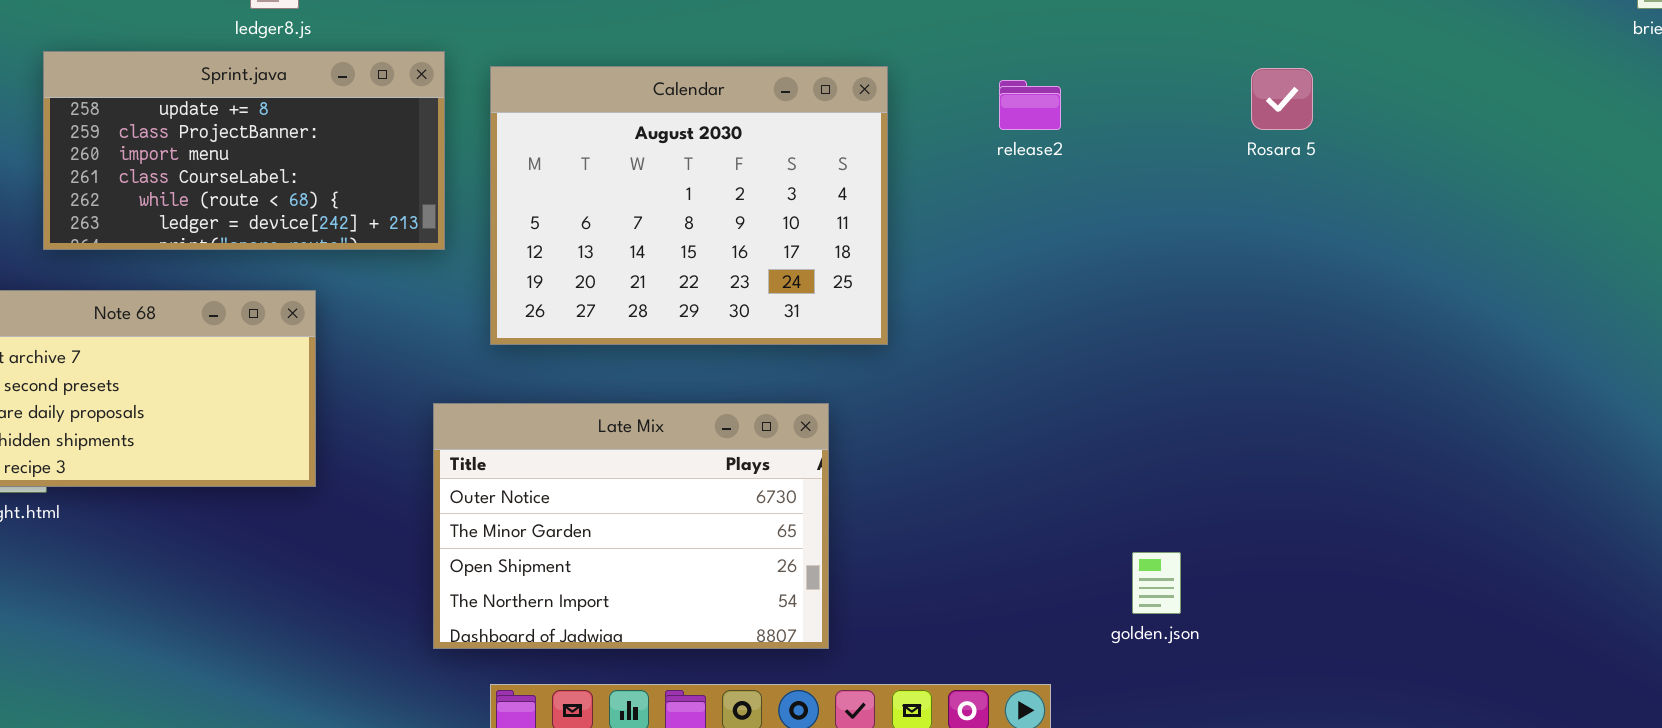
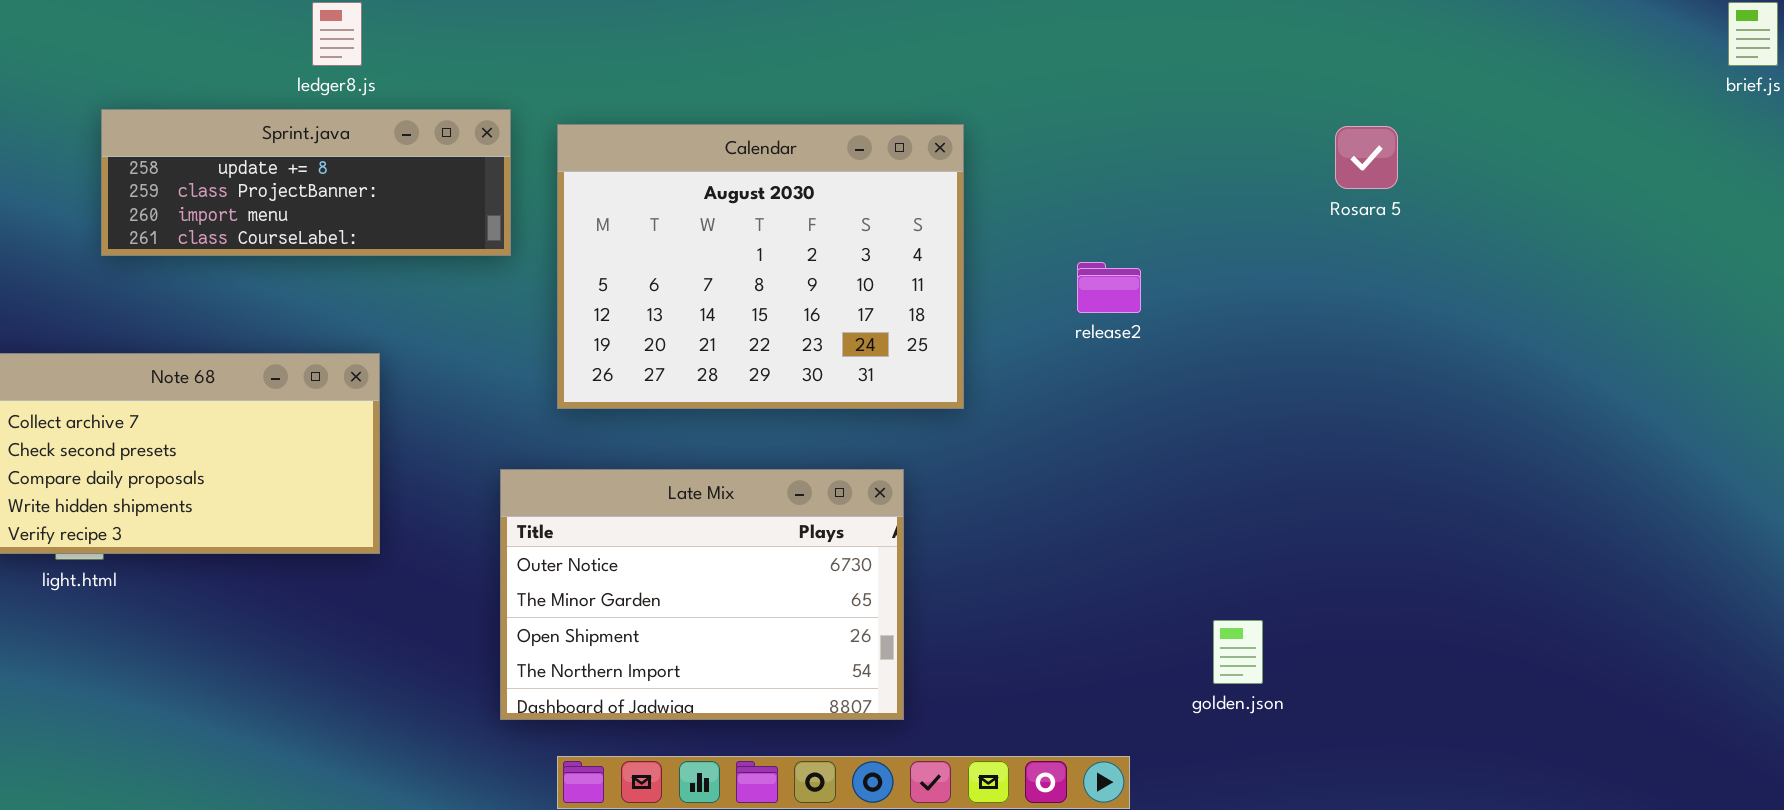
Sprint.java: [43,51,445,250] -> [101,109,511,256], resized
release2: [999,80,1061,130] -> [1077,262,1141,313], moved

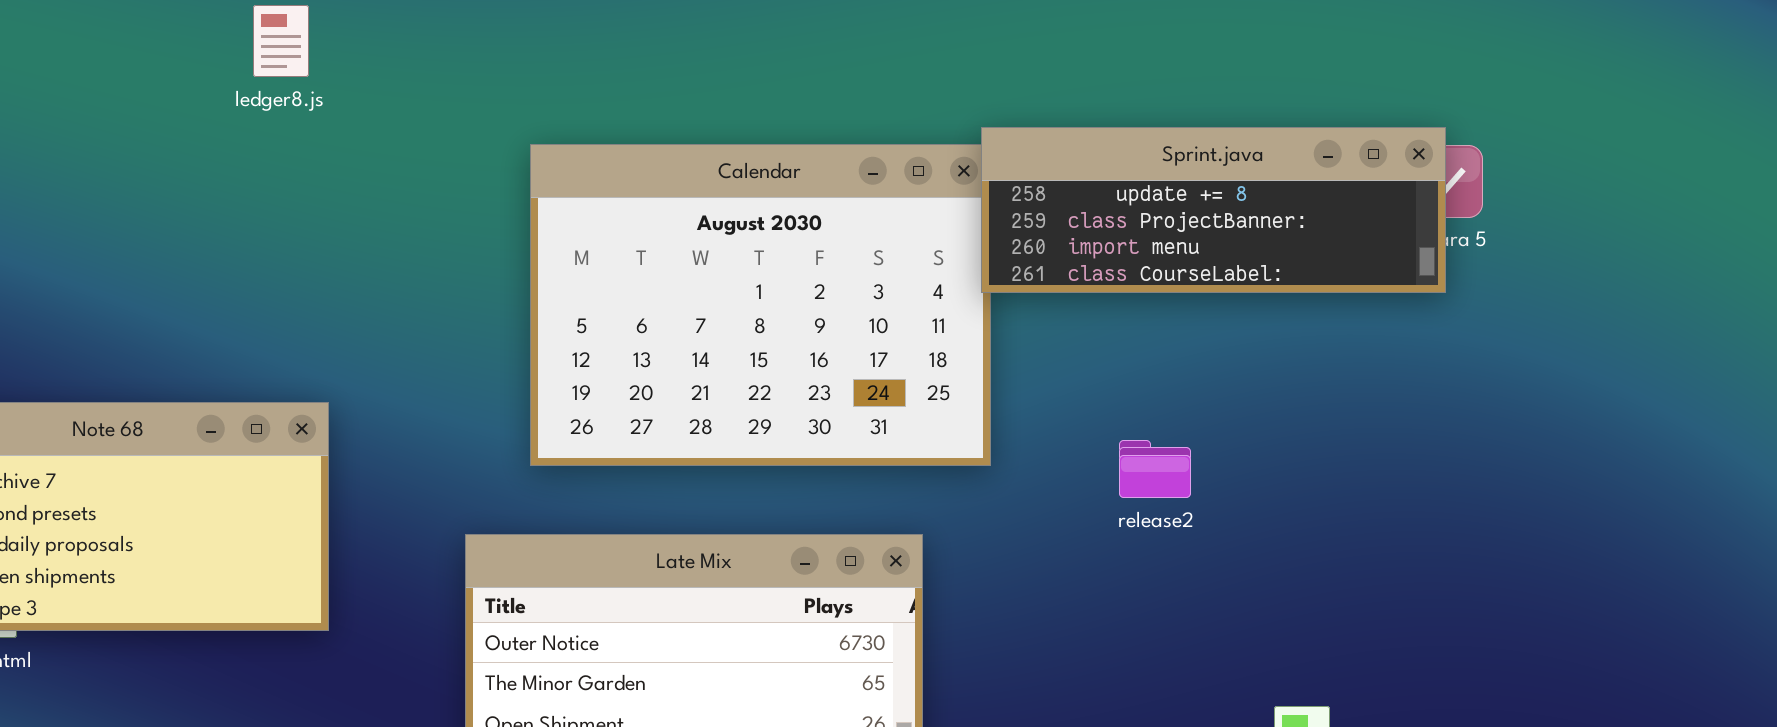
Sprint.java: [101,109,511,256] -> [981,127,1446,293], moved
release2: [1077,262,1141,313] -> [1119,440,1191,498], moved

